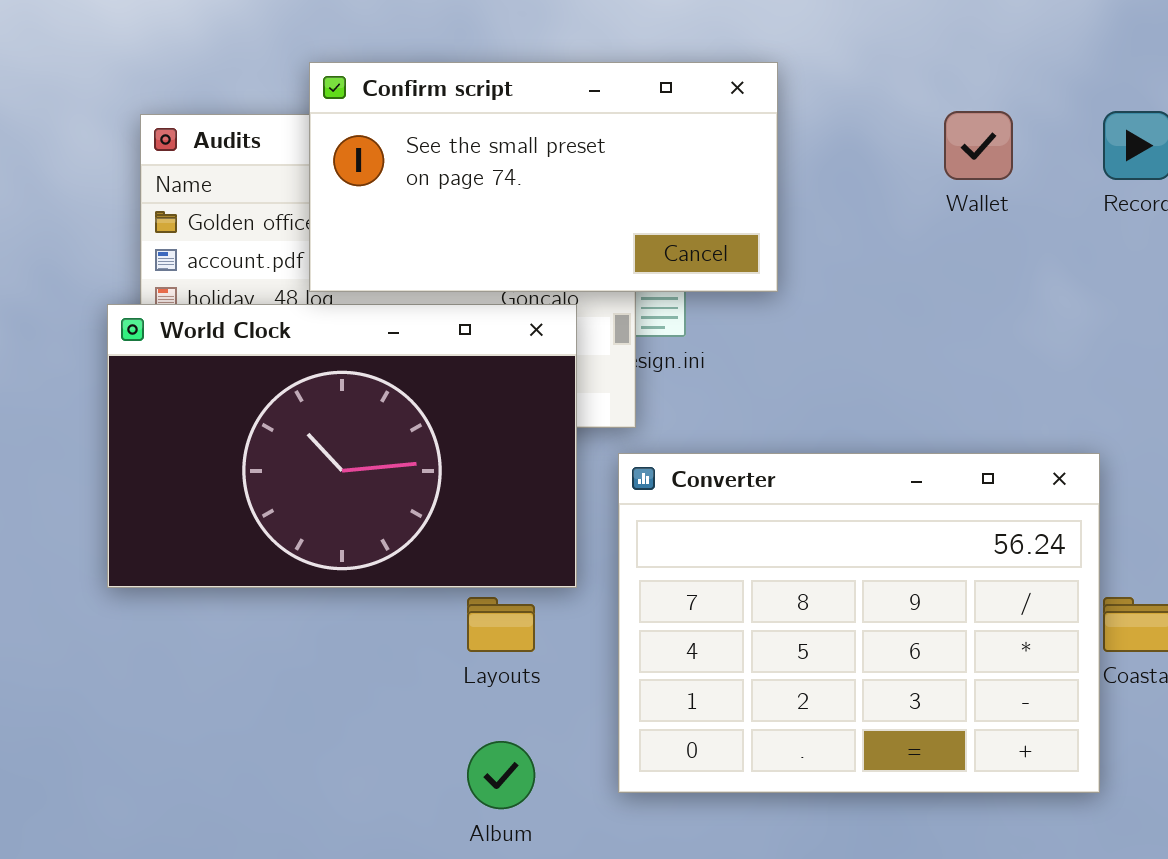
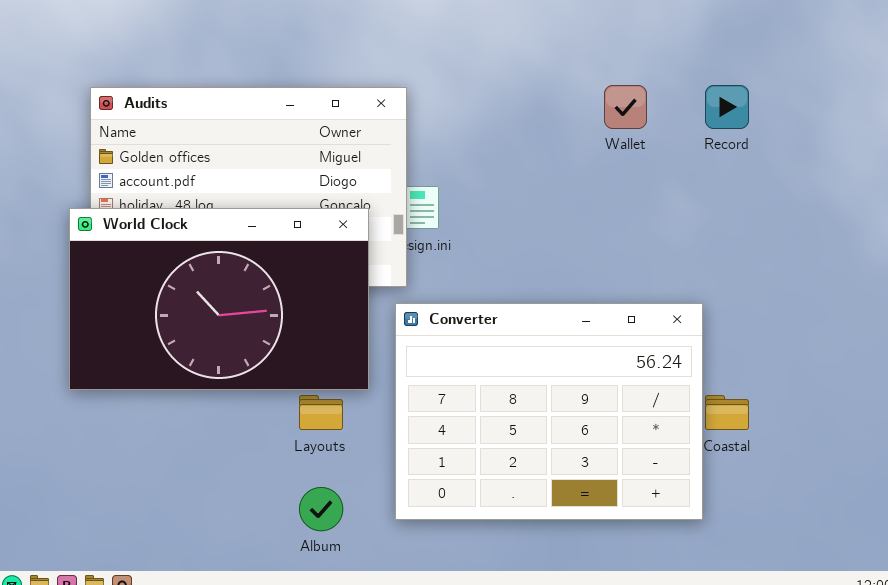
Confirm script: [309,62,778,292] -> none, closed

